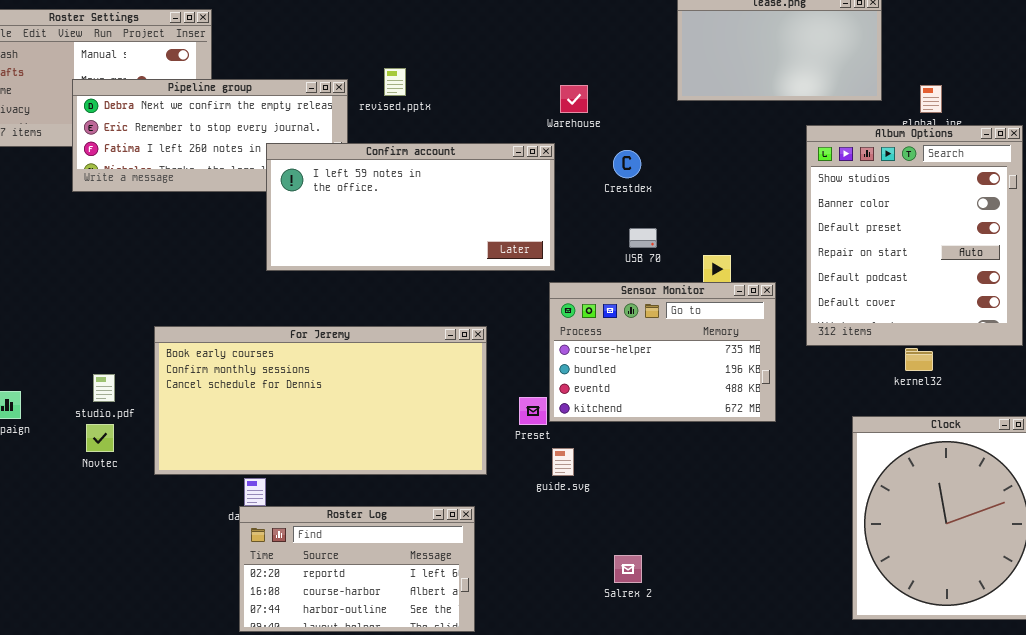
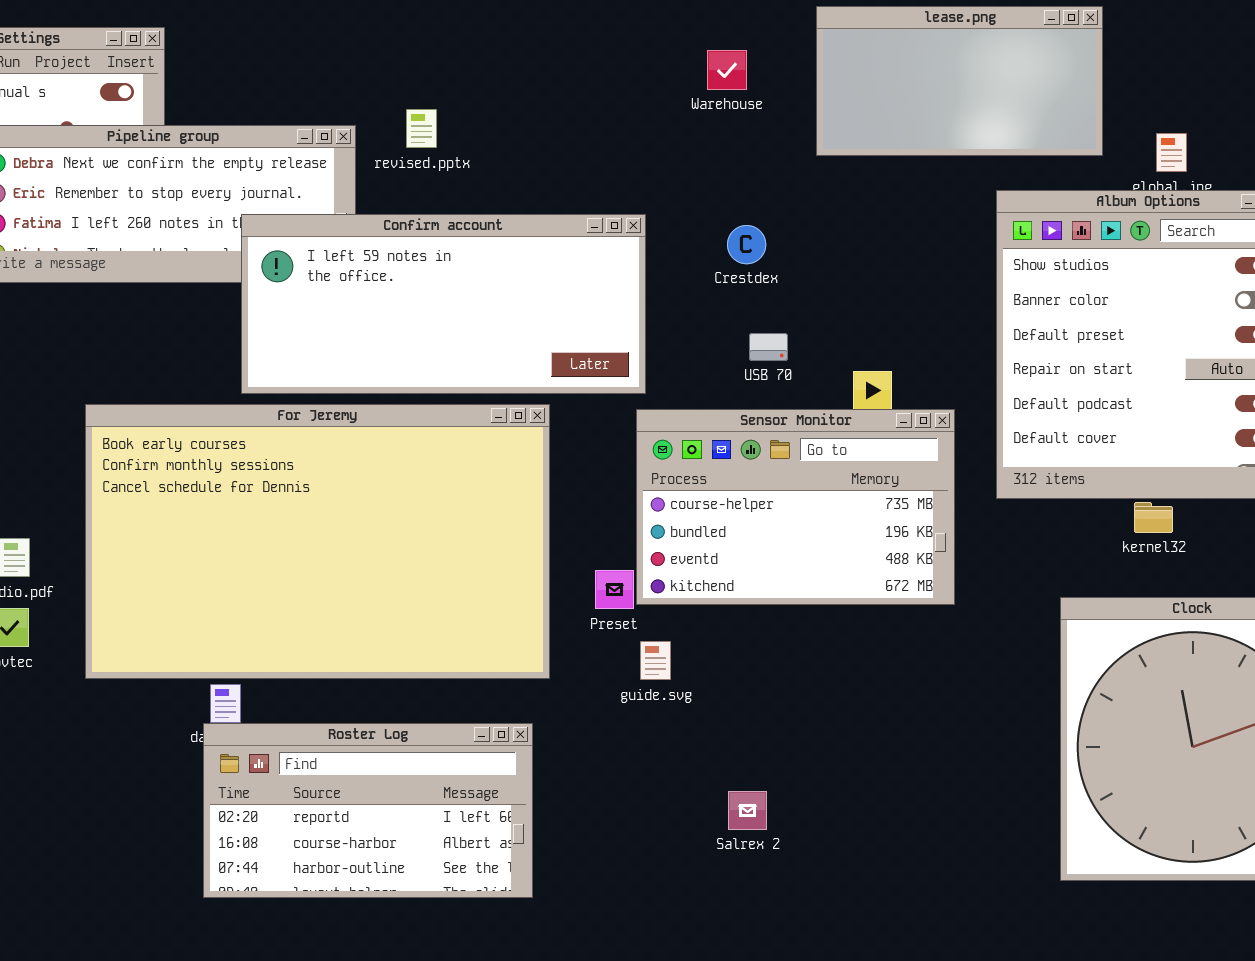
Warehouse: [560,85,588,113] -> [707,50,747,90], moved
For Jeremy: [154,326,487,475] -> [85,404,550,679], resized

